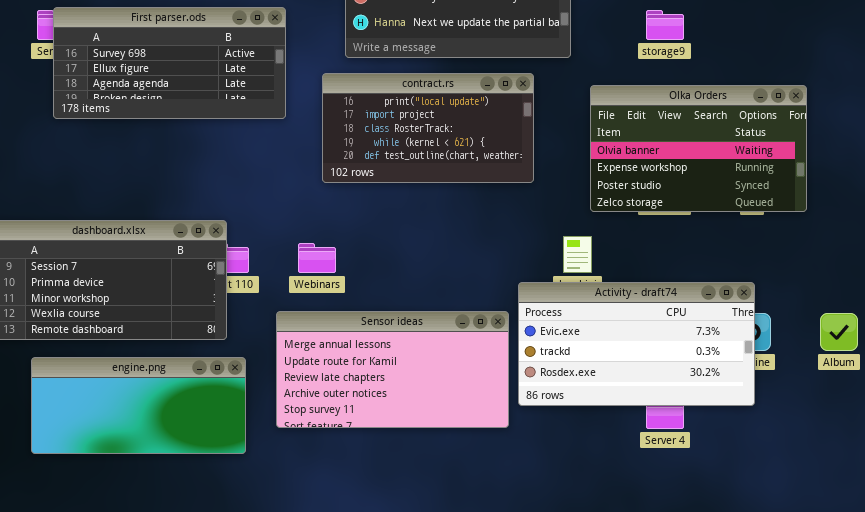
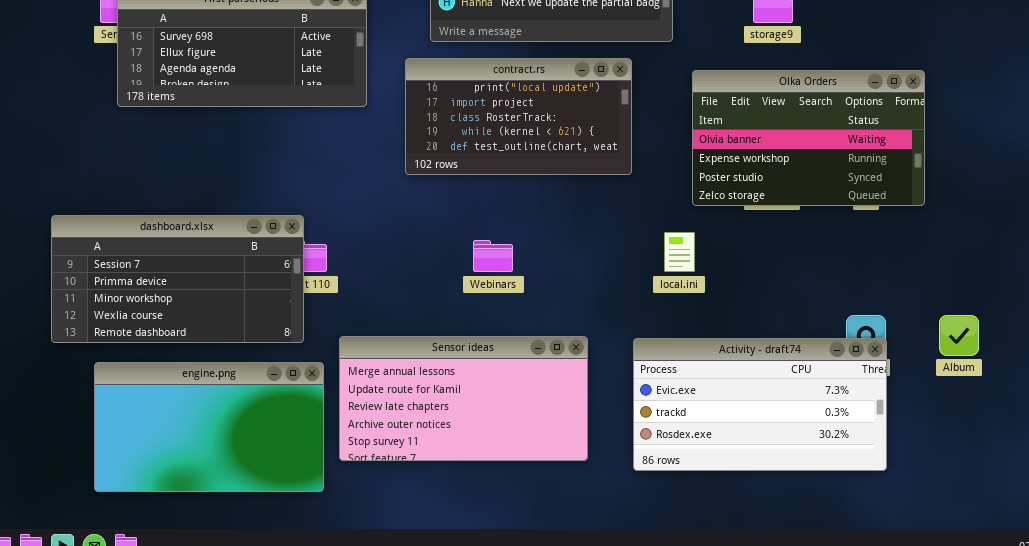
Webinars: [298,243,336,273] -> [473,240,513,272], moved
Activity - draft74: [518,282,755,406] -> [633,338,887,471], moved
Sensor ideas: [276,311,509,428] -> [339,336,588,461], moved
engine.png: [31,357,246,454] -> [94,362,324,492], resized

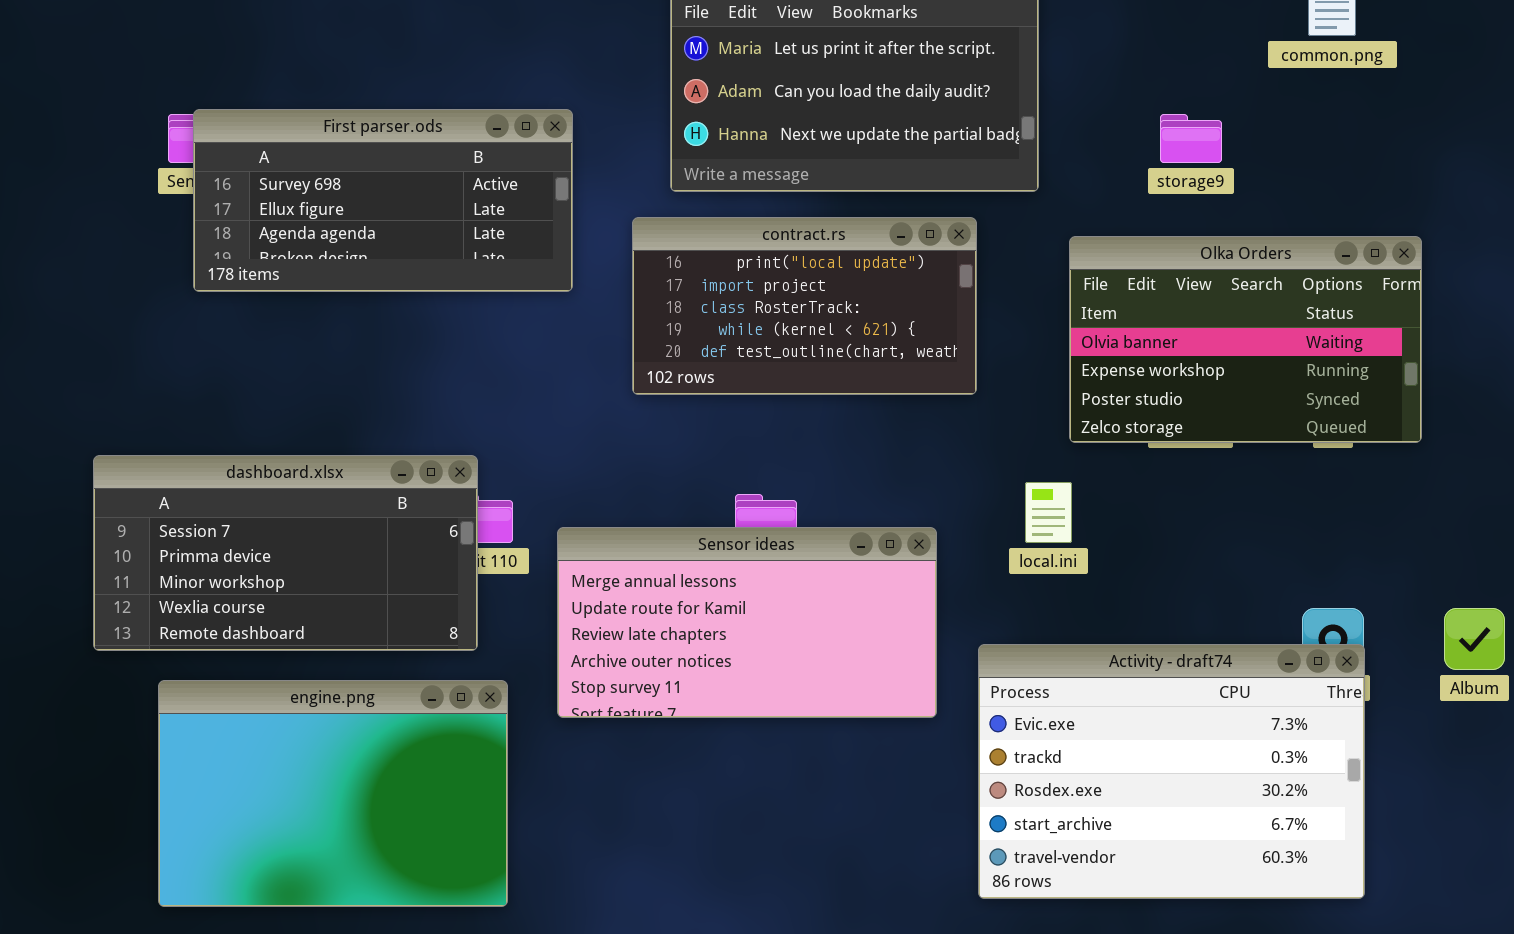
Sensor ideas: [339,336,588,461] -> [557,527,937,718], moved
Activity - draft74: [633,338,887,471] -> [978,644,1365,899], resized
engine.png: [94,362,324,492] -> [158,680,508,907], resized

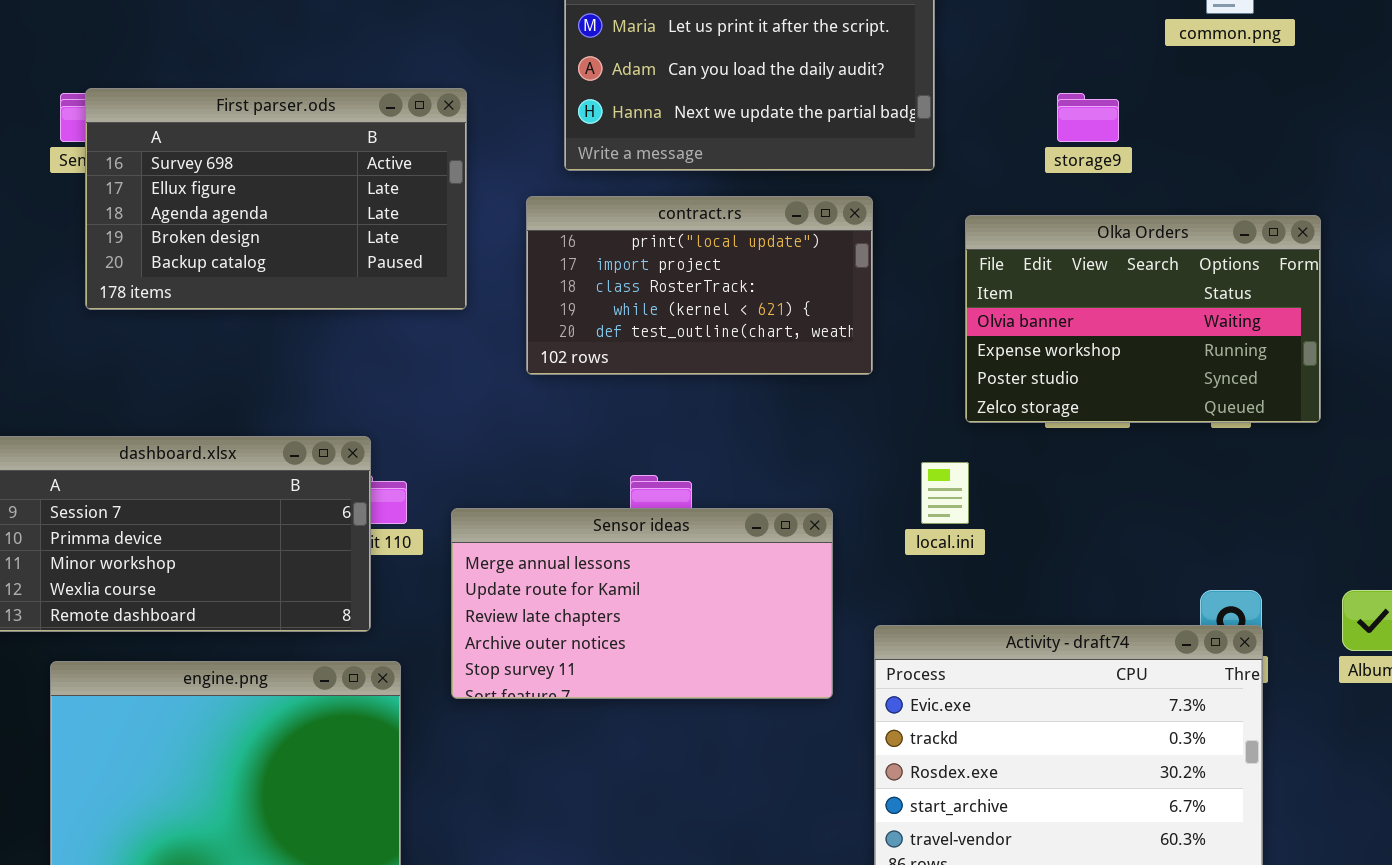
First parser.ods: [193,109,573,292] -> [85,88,467,310], resized

